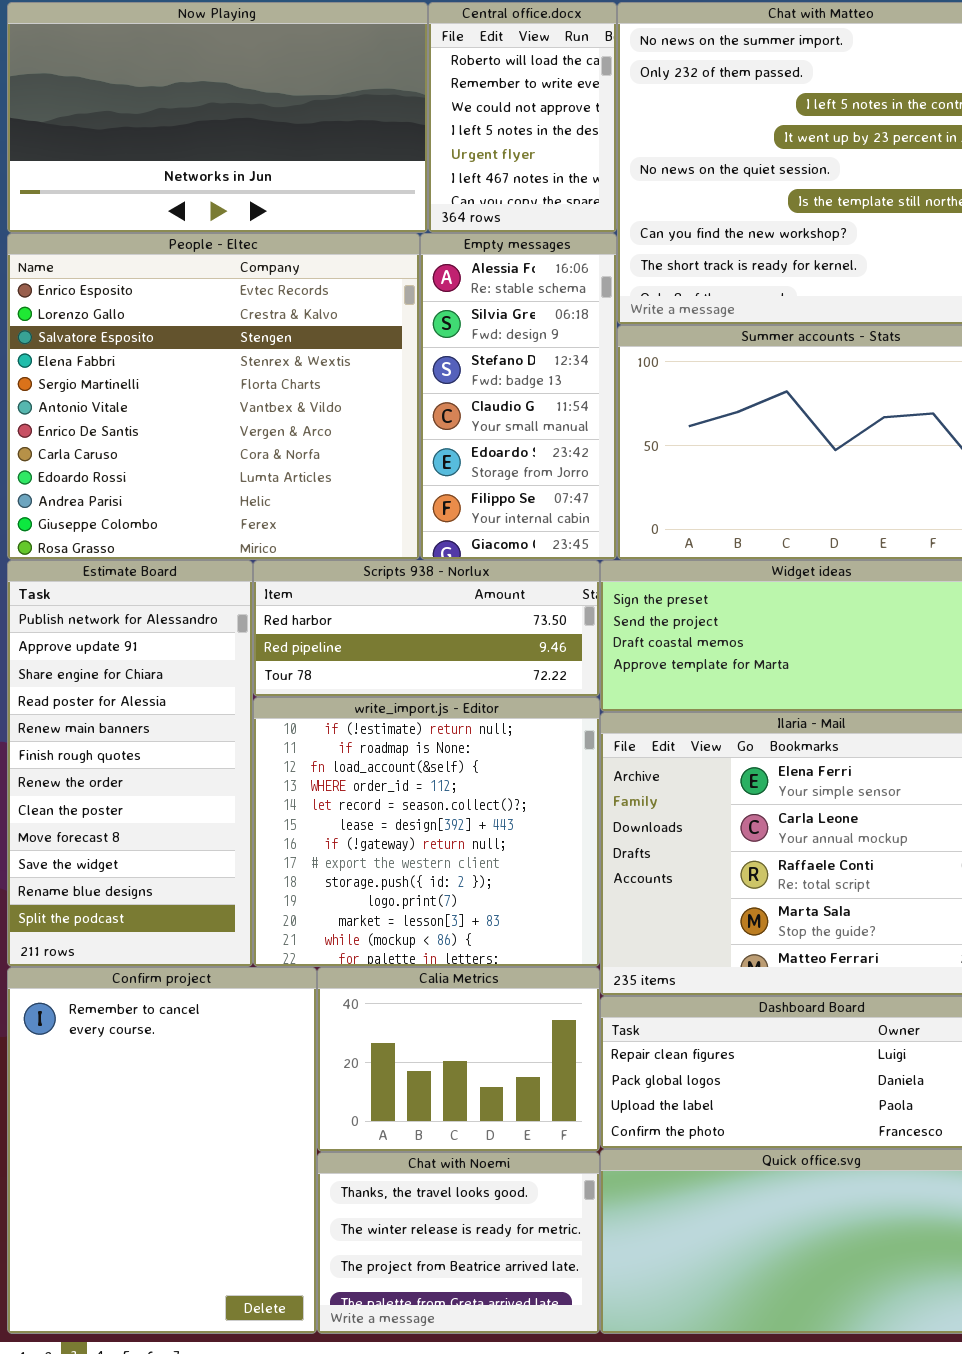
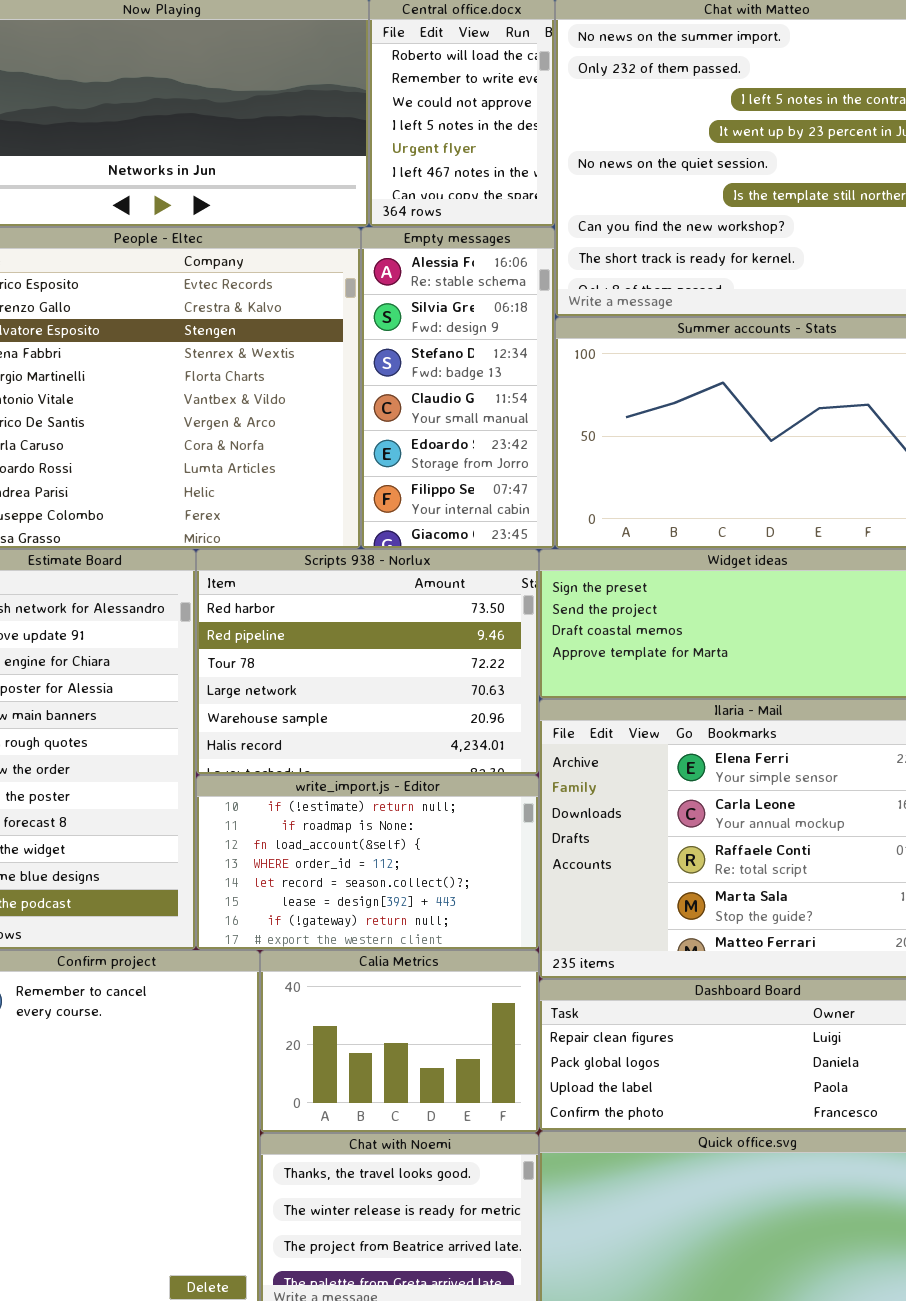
Scripts 938 - Norlux: [253,560,600,697] -> [196,549,539,775], resized
write_import.js - Editor: [253,697,600,967] -> [196,775,539,950], resized

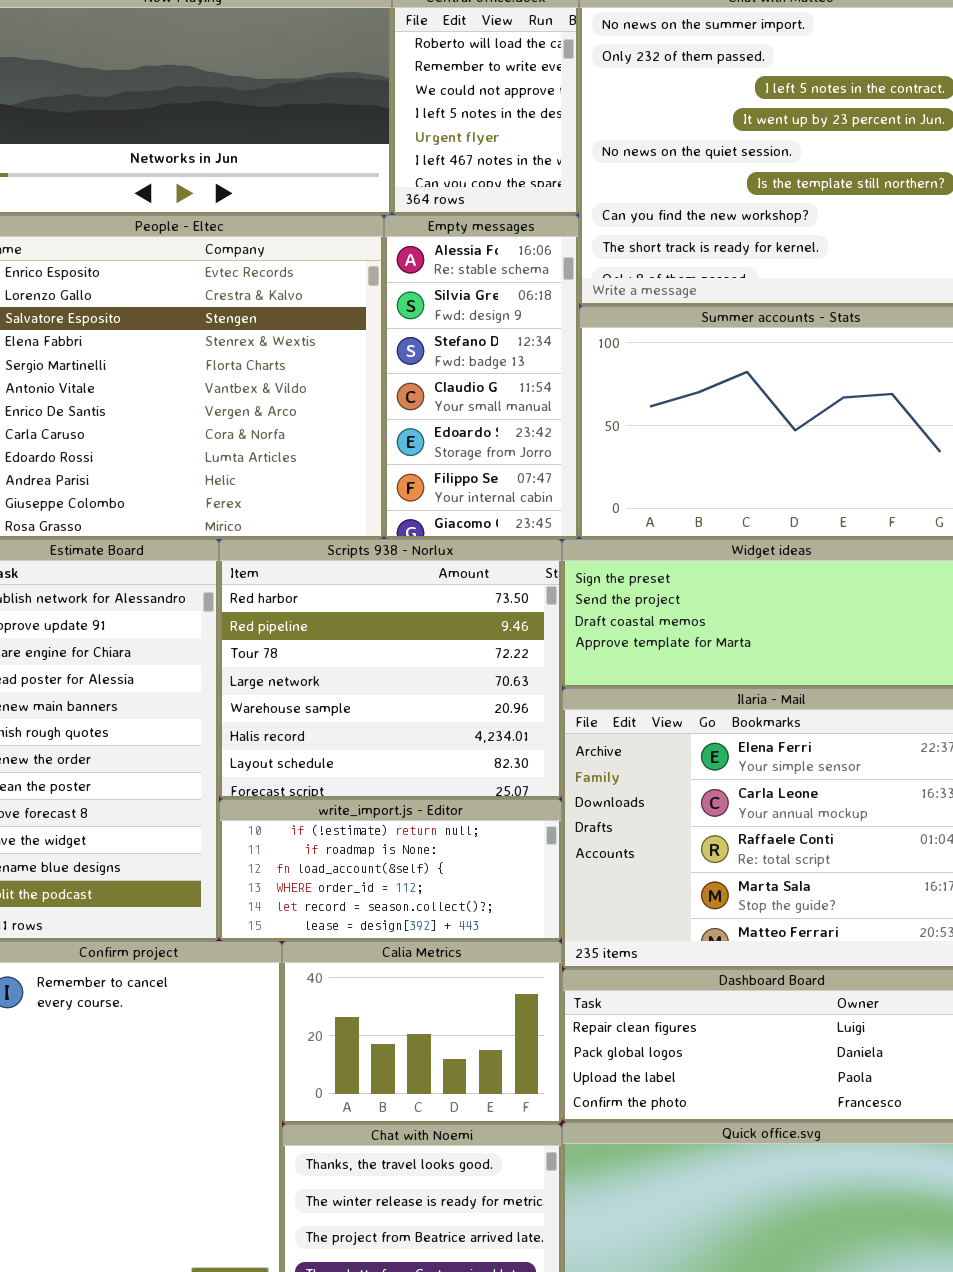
Scripts 938 - Norlux: [196,549,539,775] -> [219,539,562,799], resized
write_import.js - Editor: [196,775,539,950] -> [219,799,562,941], resized

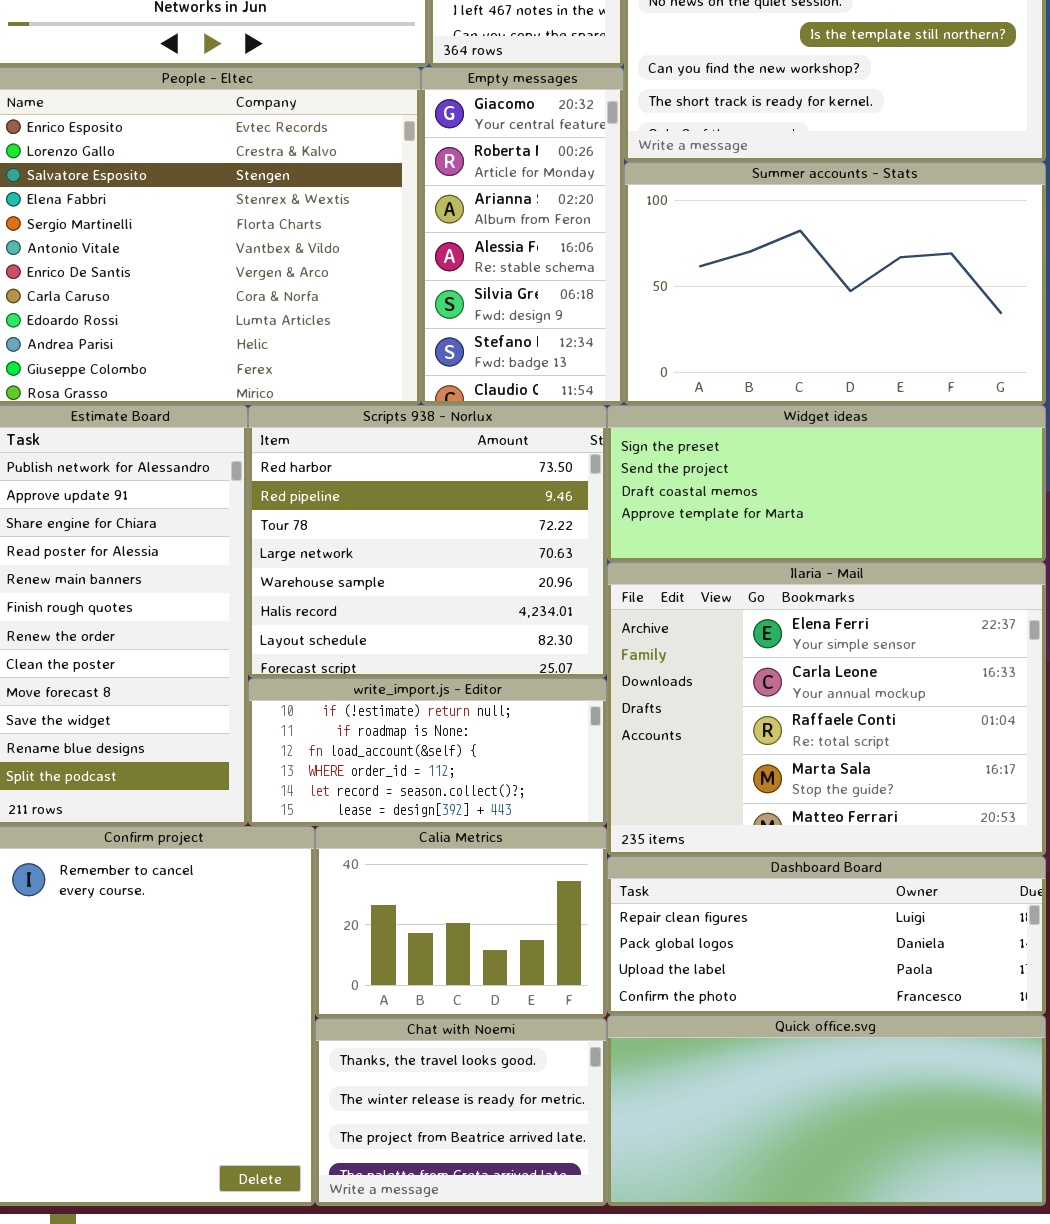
Empty messages: [384,215,579,539] -> [421,67,624,405], scrolled up 3 rows

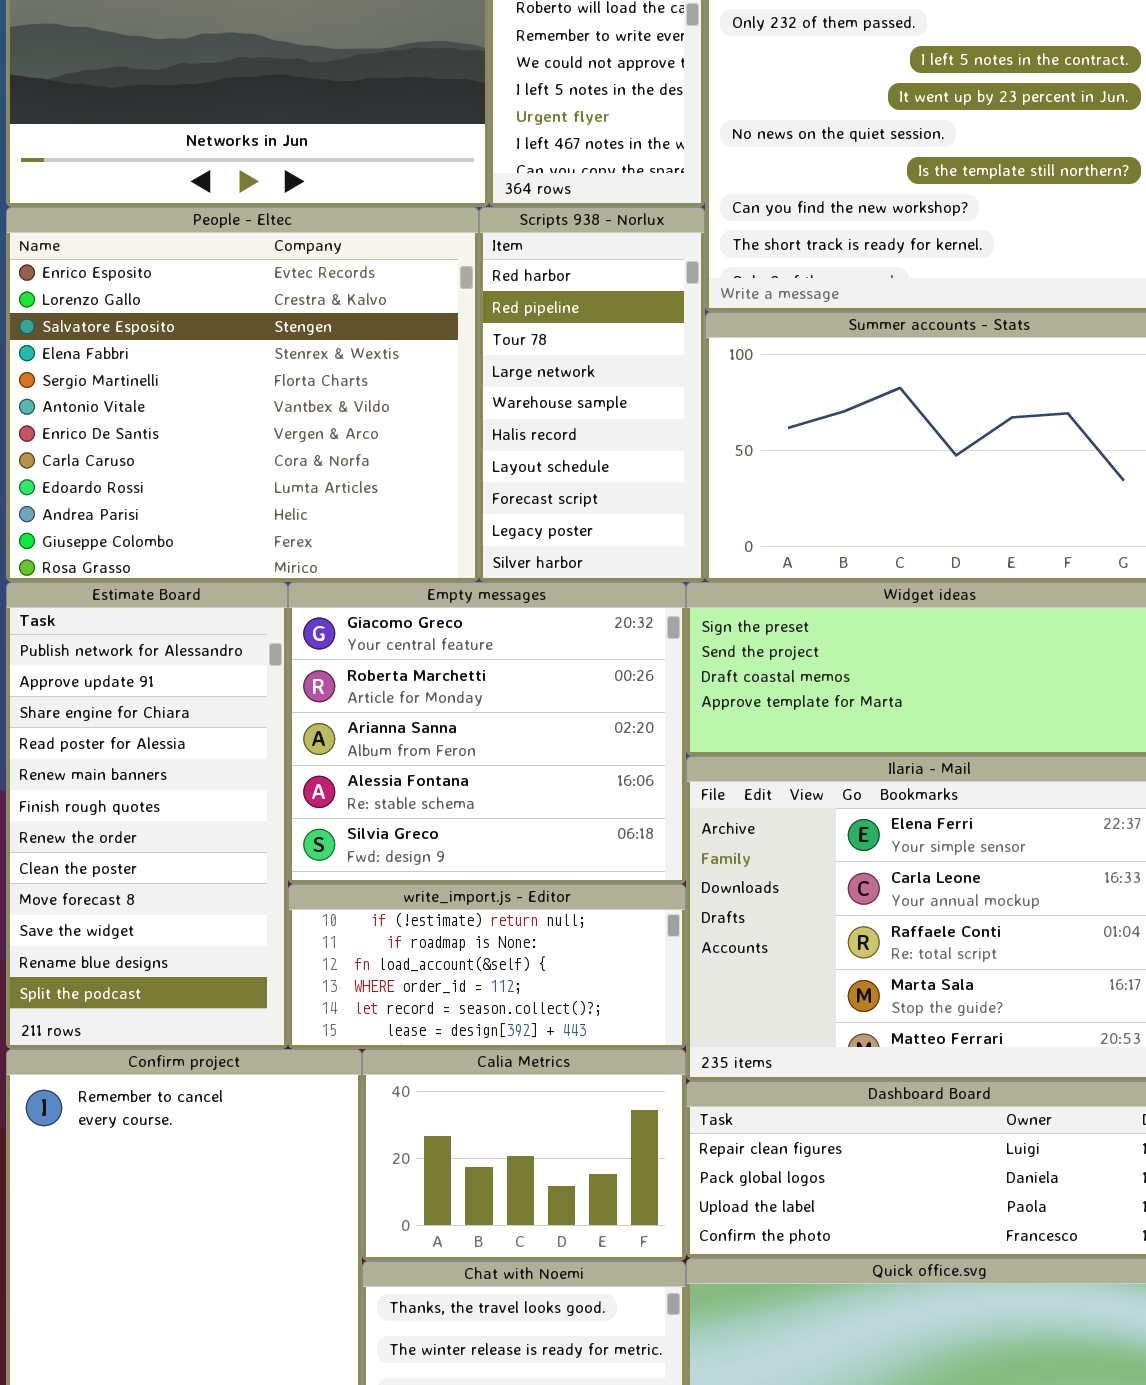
Empty messages: [421,67,624,405] -> [288,582,686,884], moved, resized
Scripts 938 - Norlux: [248,405,607,678] -> [479,207,705,582], moved, resized

